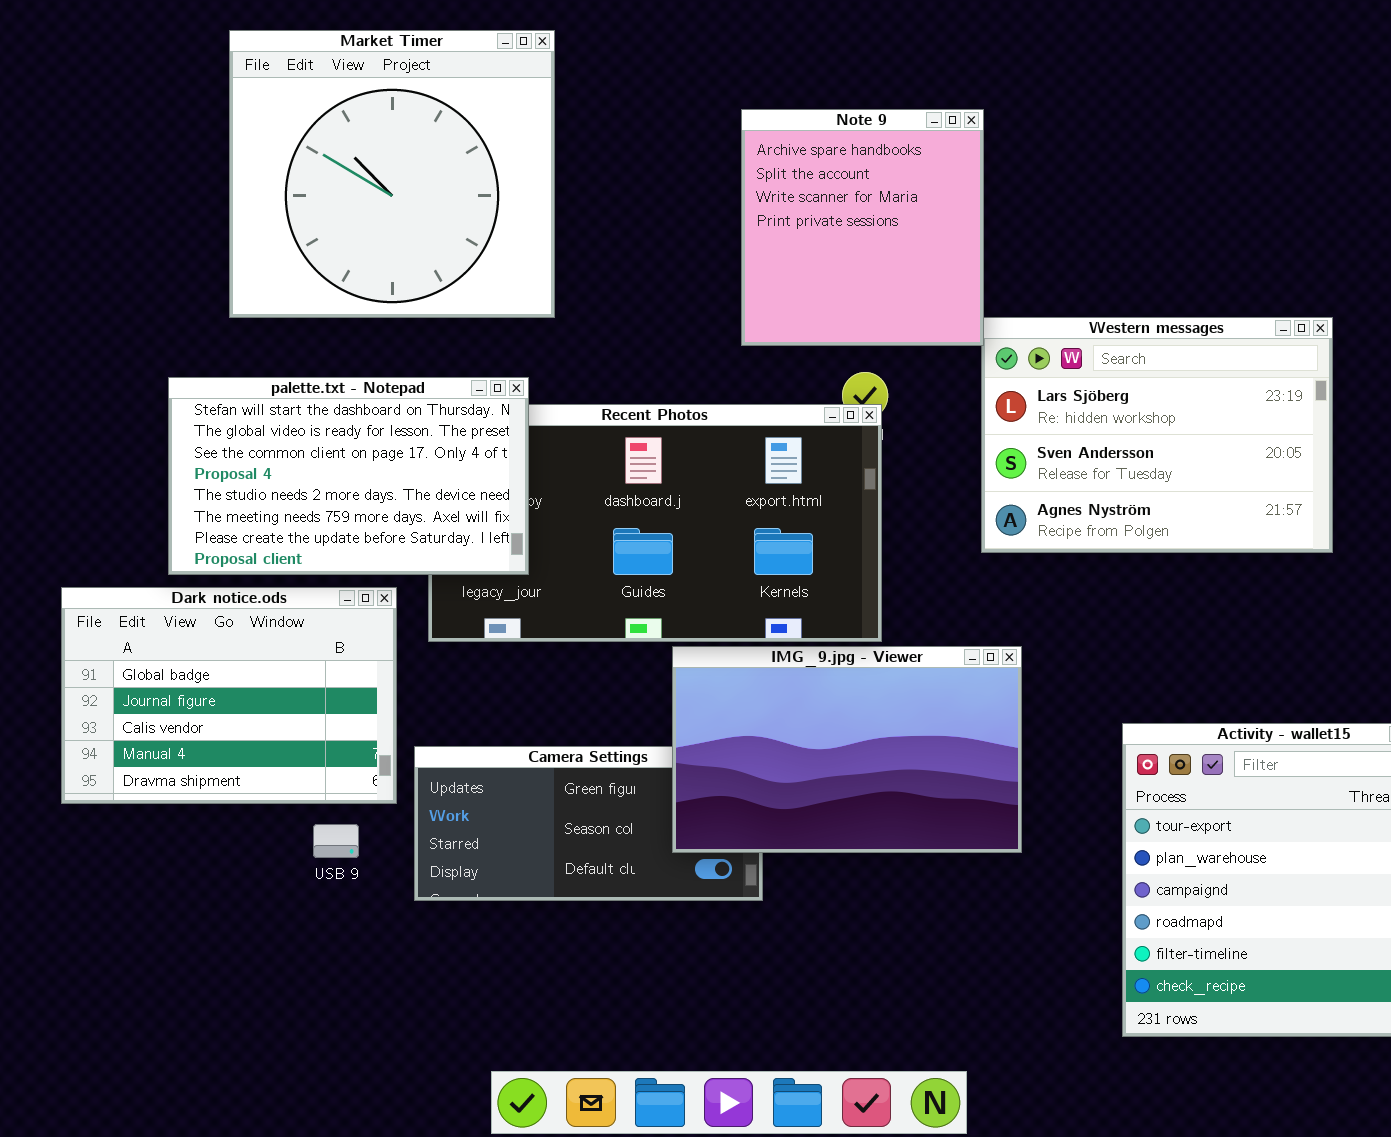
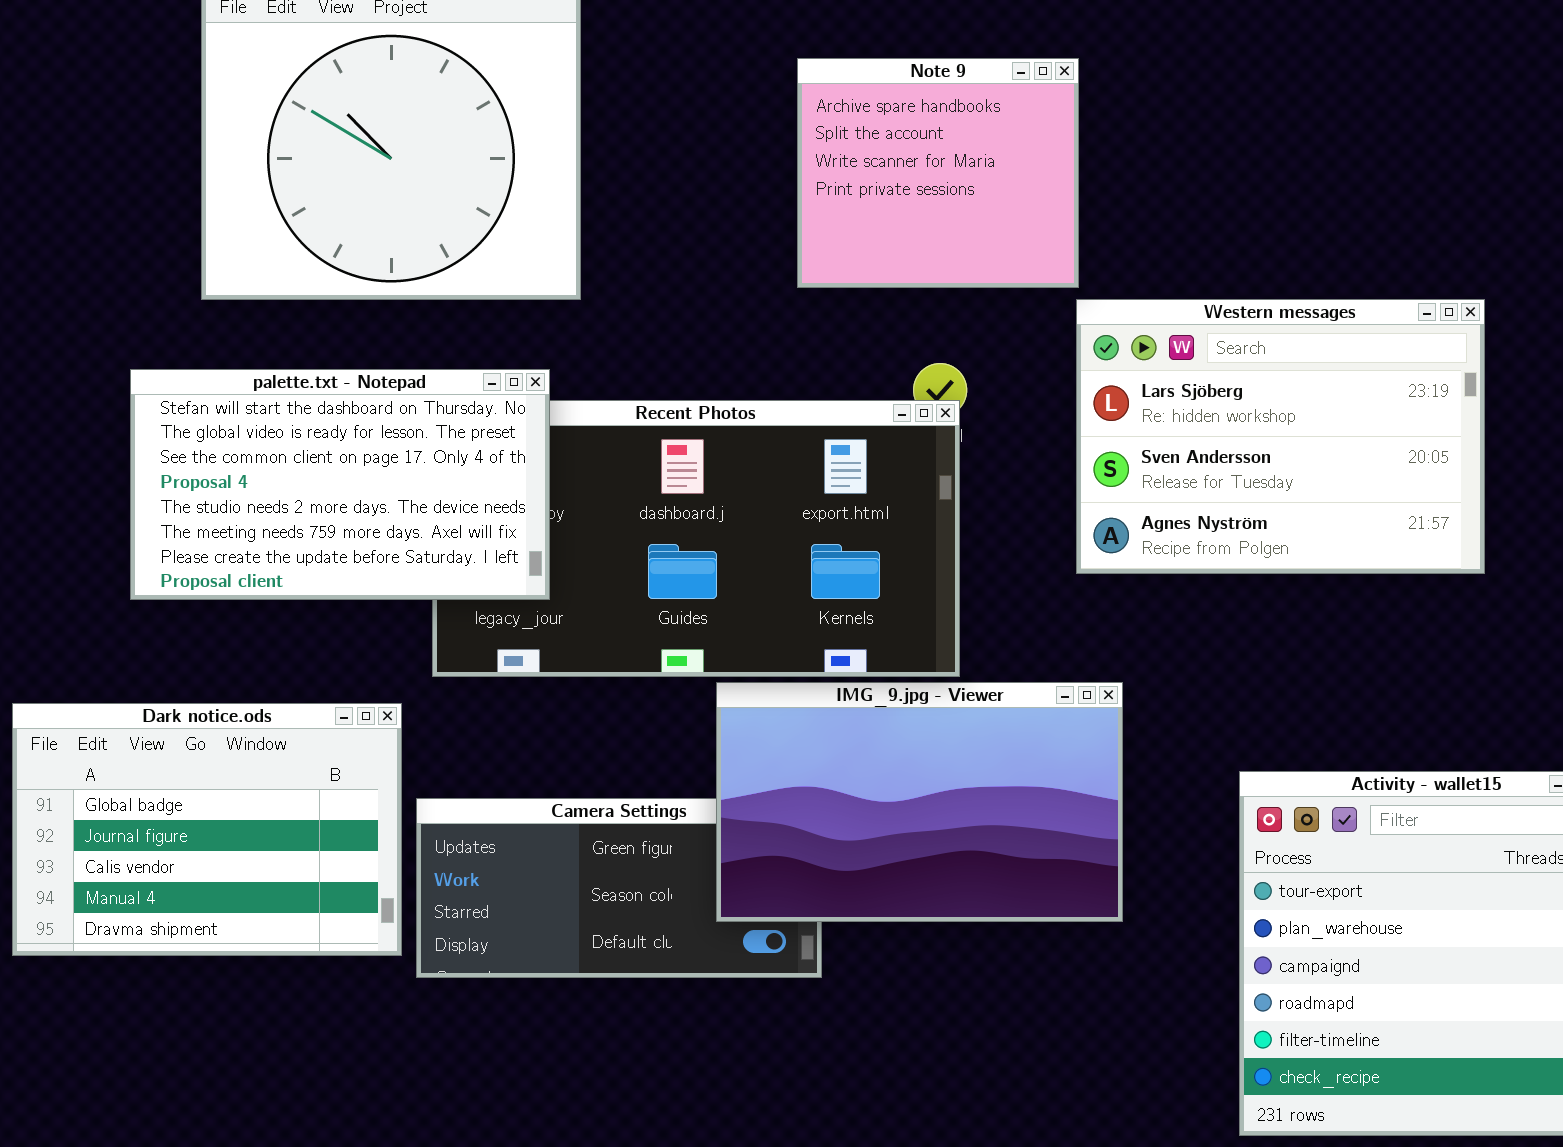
Note 9: [741,109,984,346] -> [797,58,1079,288], resized
Dark notice.ods: [61,587,397,804] -> [12,703,402,956], moved

